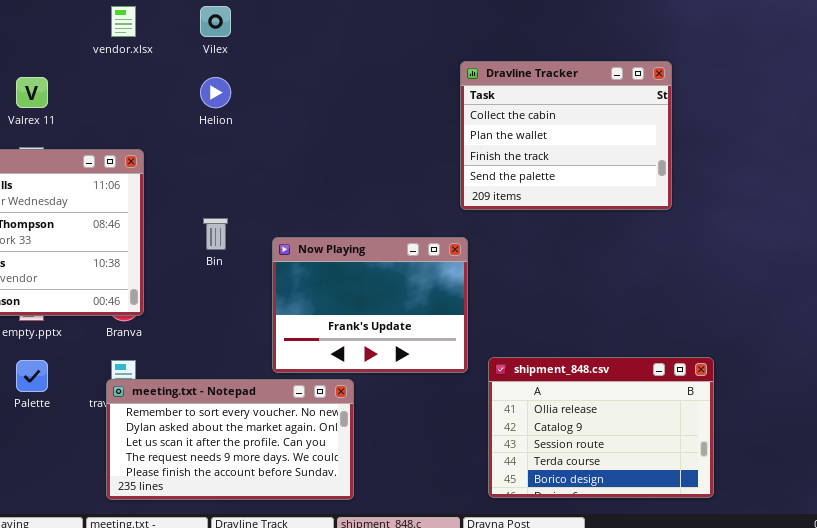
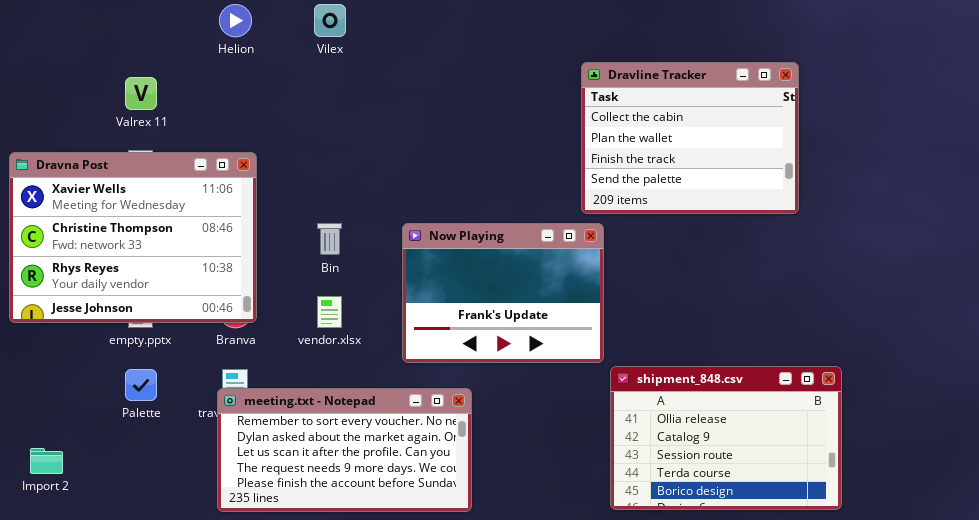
vendor.xlsx: [111,6,136,37] -> [317,296,342,328], moved
Helion: [200,77,231,108] -> [219,4,252,37], moved
Now Playing: [272,237,468,373] -> [402,223,604,363], moved

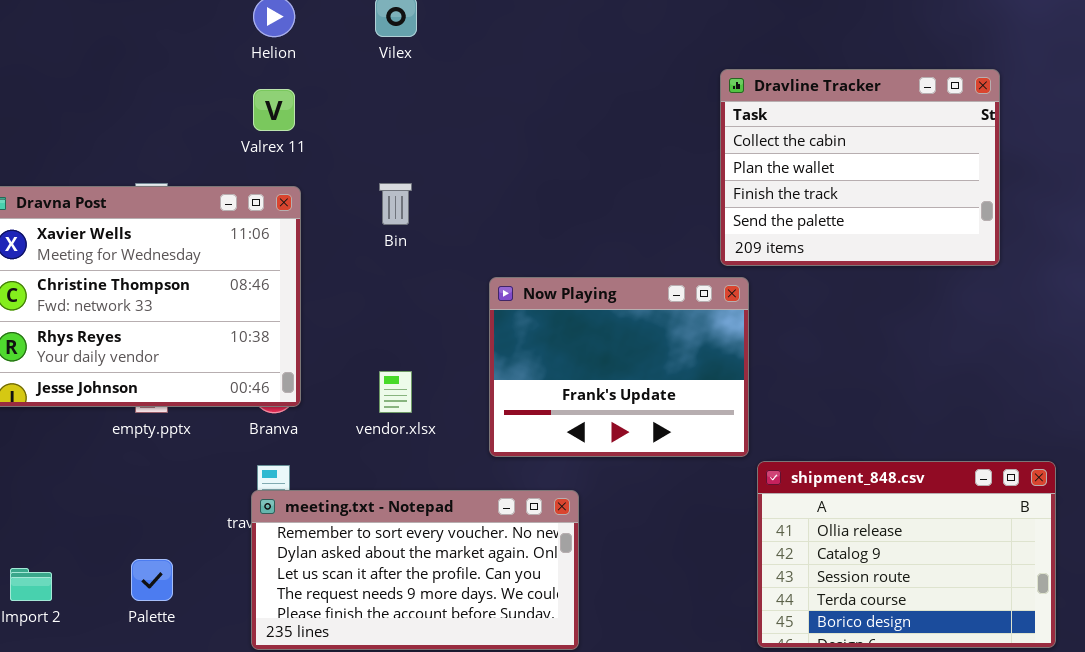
Valrex 11: [125,77,157,110] -> [253,89,295,131], moved
Bin: [317,223,342,255] -> [379,183,412,225], moved
Palette: [125,369,157,401] -> [131,559,173,601], moved

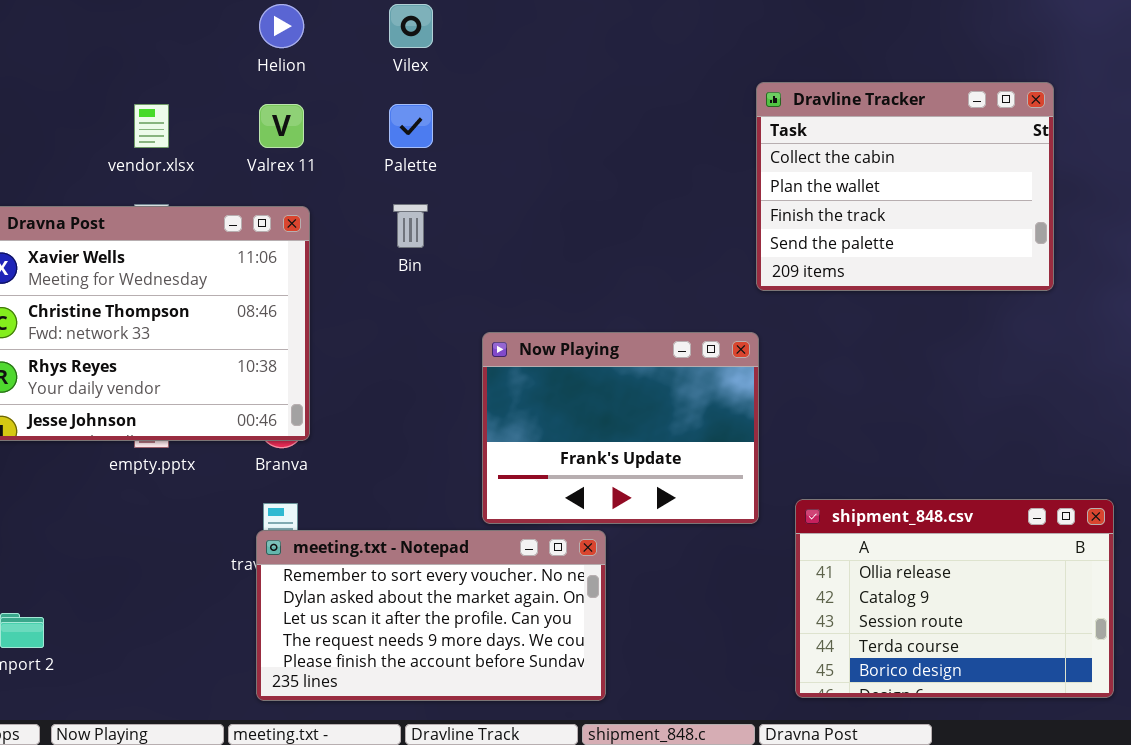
Now Playing: [489,277,749,457] -> [482,332,759,524], moved
vendor.xlsx: [379,371,412,413] -> [134,104,169,148], moved
Palette: [131,559,173,601] -> [389,104,433,148], moved

